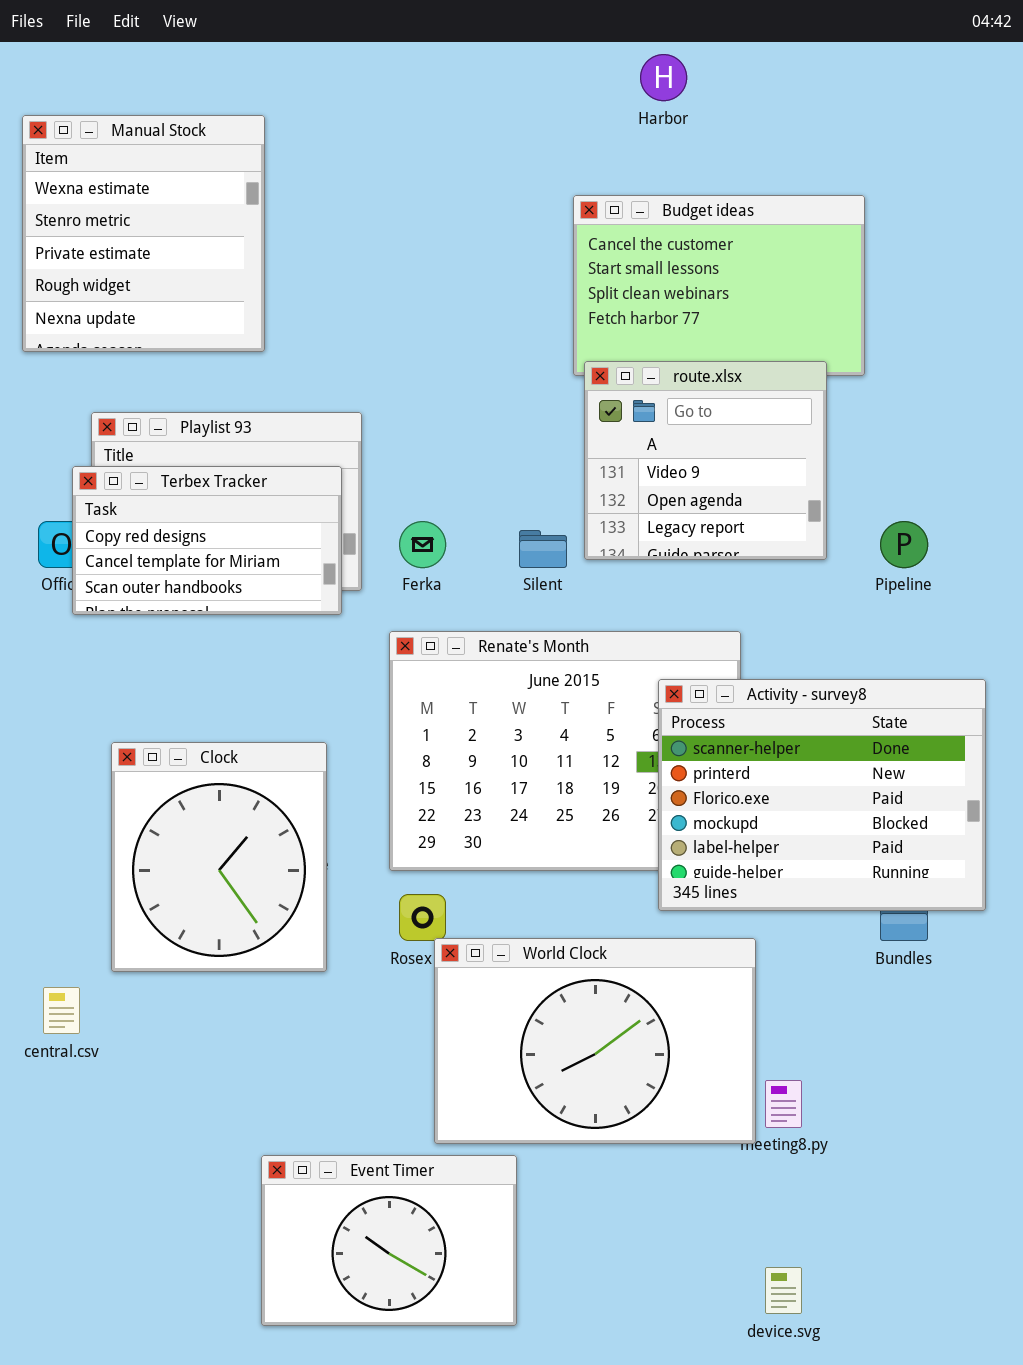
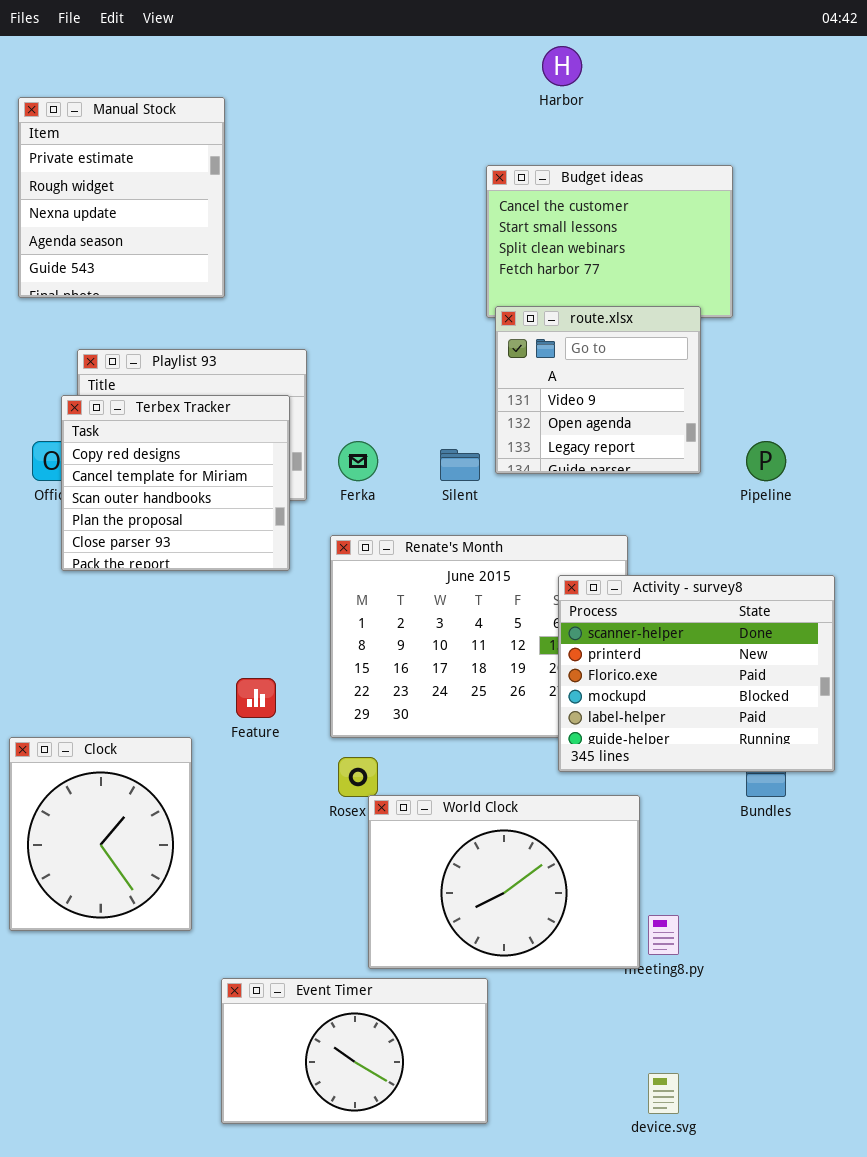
Manual Stock: [22,115,265,352] -> [18,97,225,298], scrolled down 2 rows
Terbex Tracker: [72,466,342,615] -> [61,395,290,571], resized
Clock: [111,742,327,972] -> [9,737,192,931], moved
Event Timer: [261,1155,517,1326] -> [221,978,488,1124], resized

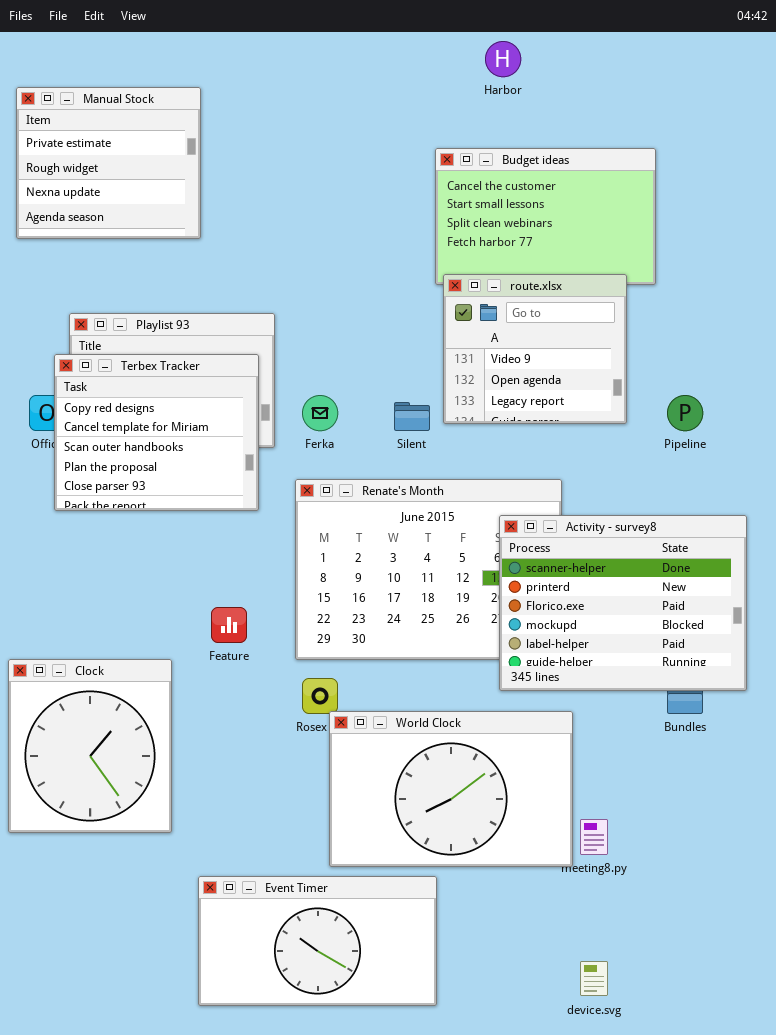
Manual Stock: [18,97,225,298] -> [16,87,201,239], resized

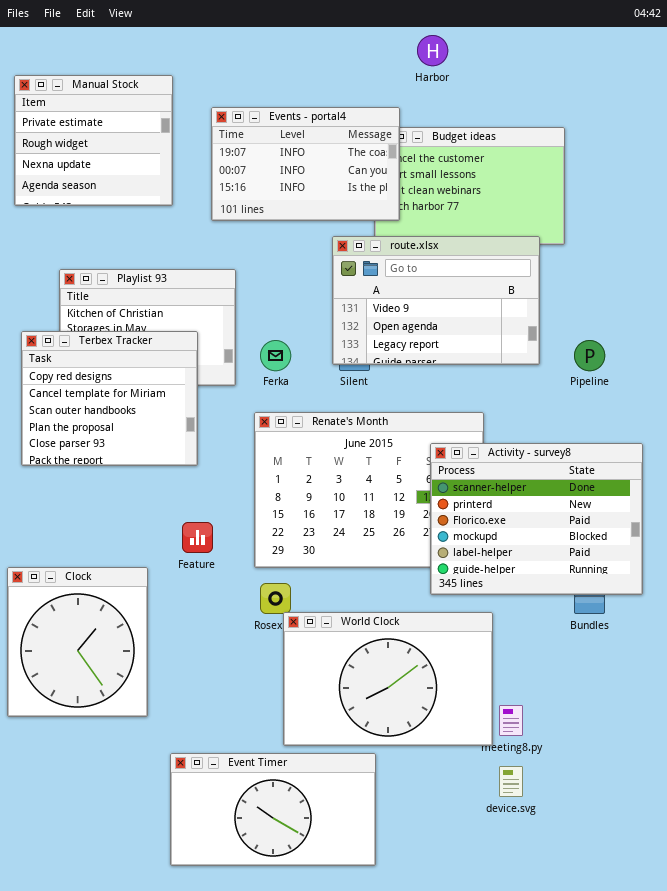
Events - portal4: none -> [211,107,400,221], opened
route.xlsx: [443,274,627,424] -> [332,236,540,365], resized
Terbex Tracker: [54,354,259,511] -> [21,331,198,466], moved
device.svg: [580,961,608,996] -> [499,766,523,797], moved

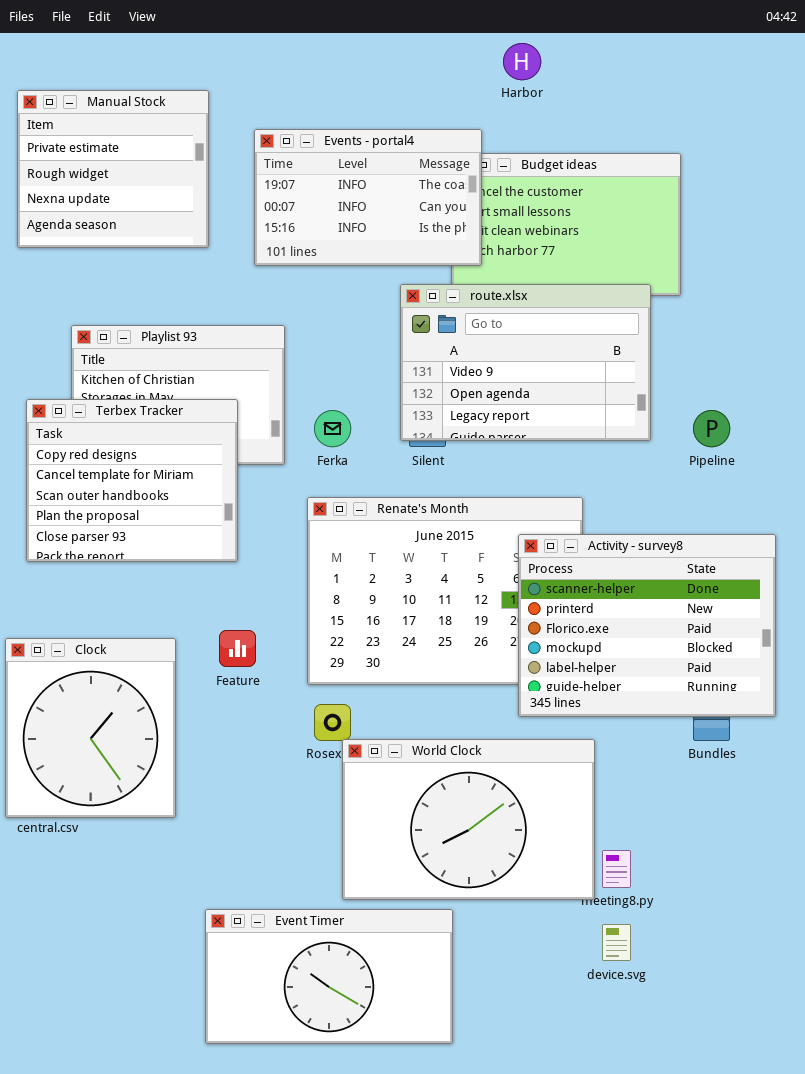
Clock: [7,567,148,717] -> [5,638,176,818], moved

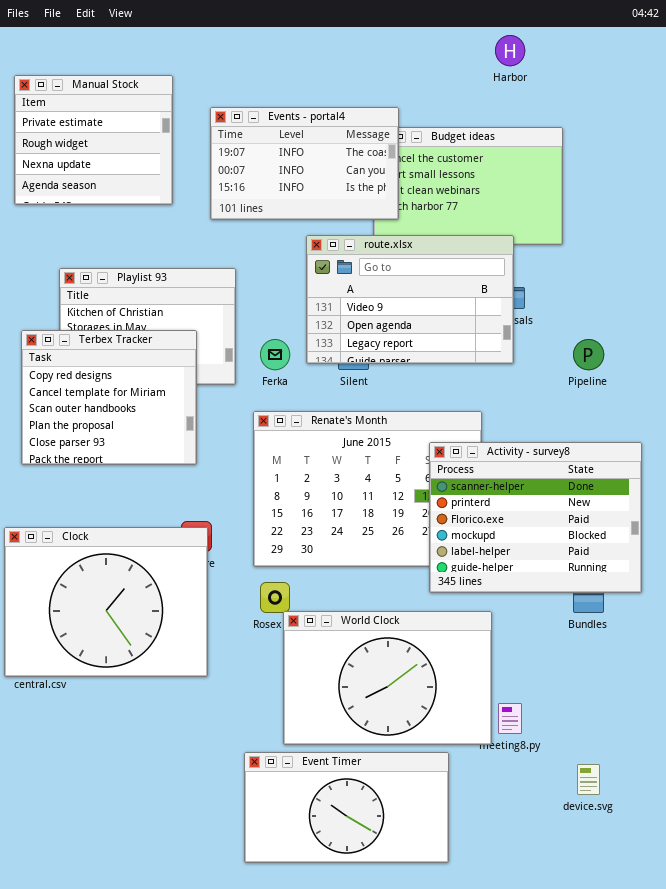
Harbor: [503,43,541,80] -> [495,35,525,66], moved
route.xlsx: [400,284,651,441] -> [306,235,514,364], moved
Clock: [5,638,176,818] -> [4,527,208,677], resized
Event Timer: [205,909,453,1044] -> [244,752,449,863], moved
device.svg: [602,924,631,961] -> [577,764,600,795], moved

